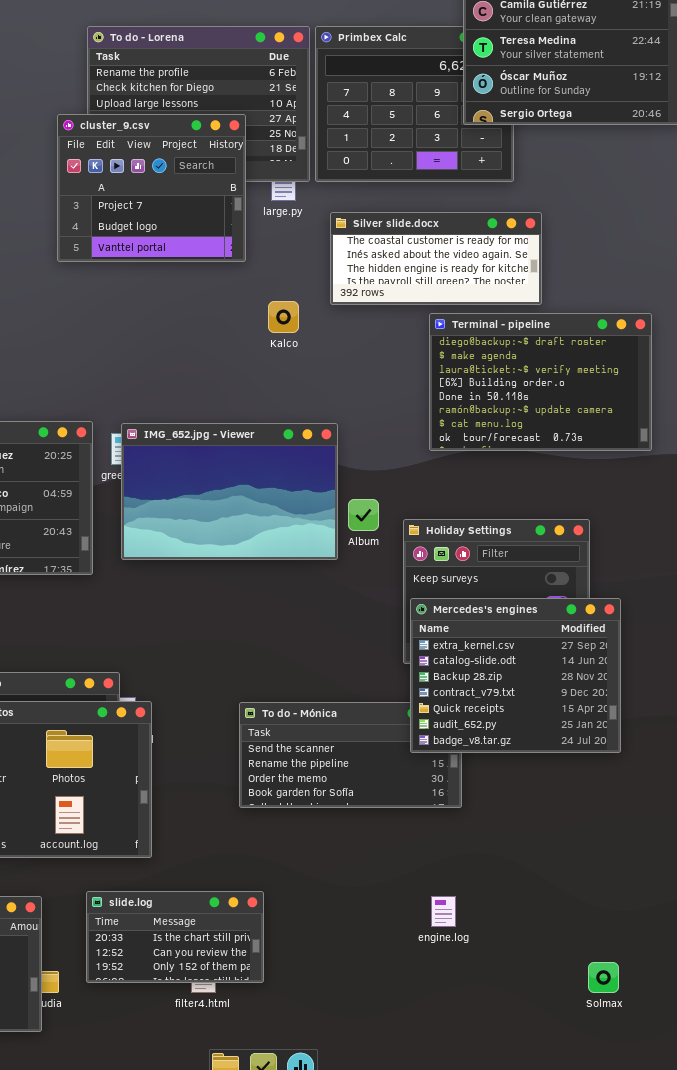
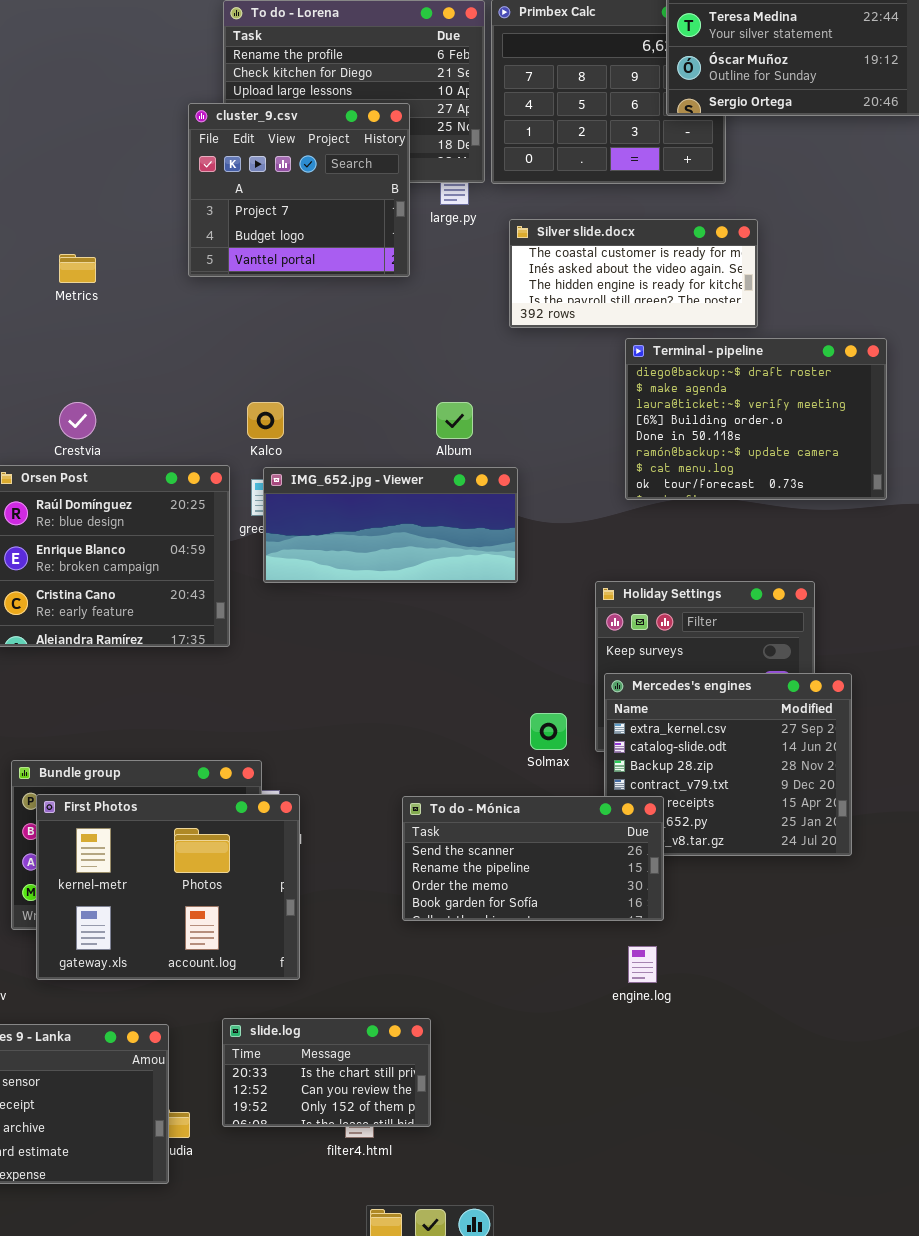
Kalco: [268,301,299,333] -> [247,402,284,439], moved
IMG_652.jpg - Viewer: [121,423,338,560] -> [263,467,518,583], resized
Album: [348,499,379,531] -> [436,402,473,439], moved
To do - Mónica: [239,702,462,808] -> [402,796,664,921], raised
engine.log: [431,896,456,927] -> [628,946,657,983], moved
Solmax: [588,962,619,993] -> [530,713,567,750], moved

